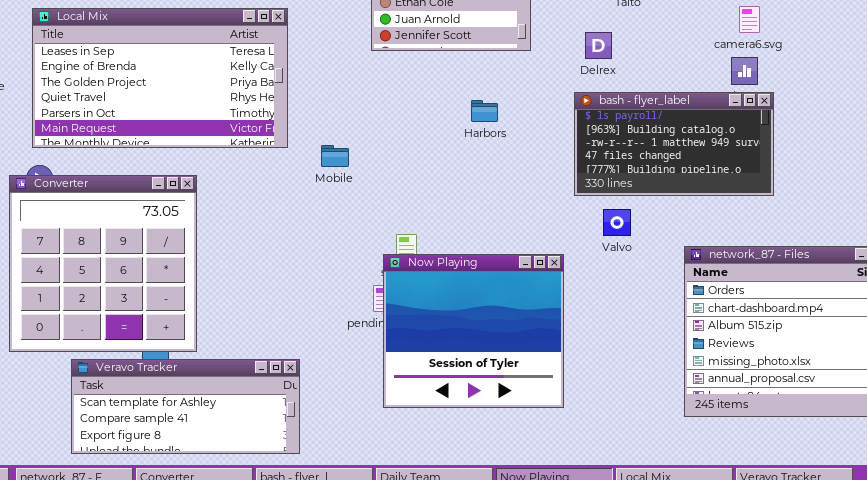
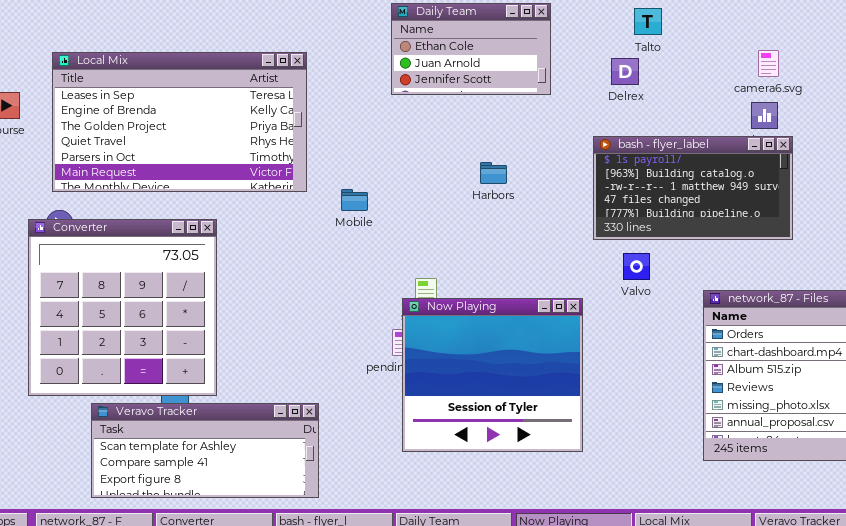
Delrex: [585,32,612,59] -> [611,58,639,85], moved
Harbors: [471,100,498,122] -> [480,162,507,184], moved

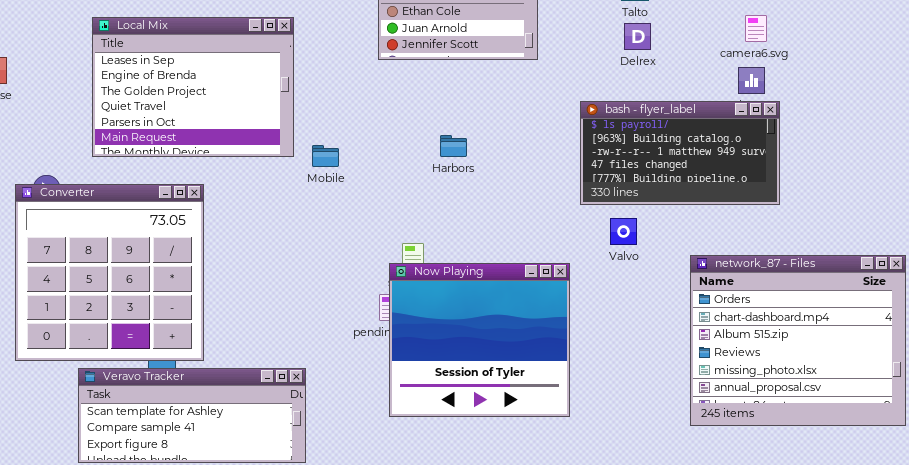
Local Mix: [52,52,307,192] -> [92,17,294,157], resized
Delrex: [611,58,639,85] -> [624,23,651,50], moved
Harbors: [480,162,507,184] -> [440,135,467,157], moved
Mobile: [341,189,368,211] -> [312,145,339,167], moved

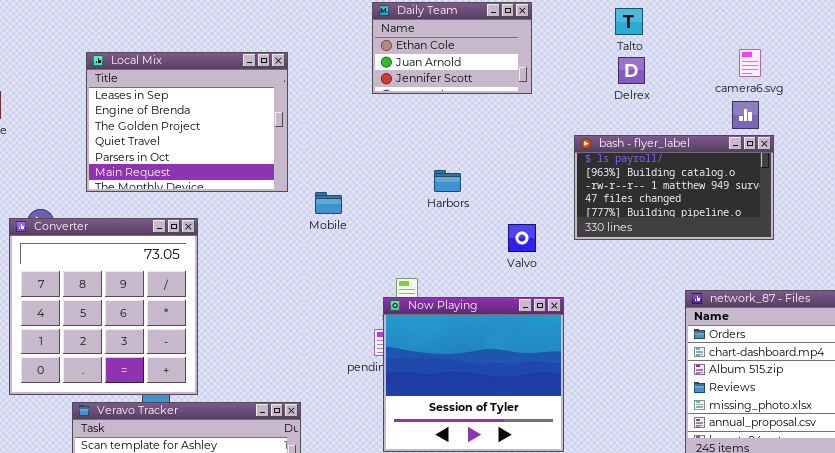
Mobile: [312,145,339,167] -> [315,192,342,214], moved
Valvo: [610,218,637,245] -> [508,224,536,252], moved

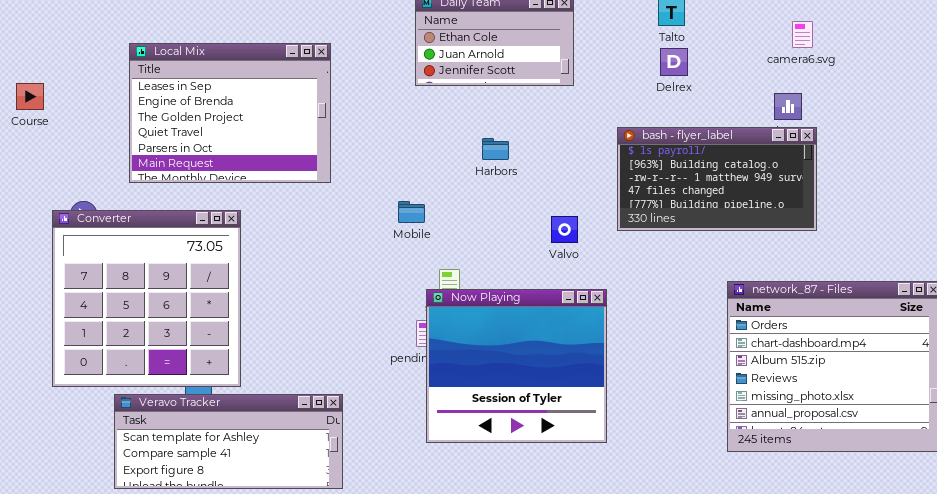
camera6.svg: [739,49,761,77] -> [792,21,813,48], moved
Harbors: [434,170,461,192] -> [482,138,509,160], moved
Mobile: [315,192,342,214] -> [398,201,425,223], moved

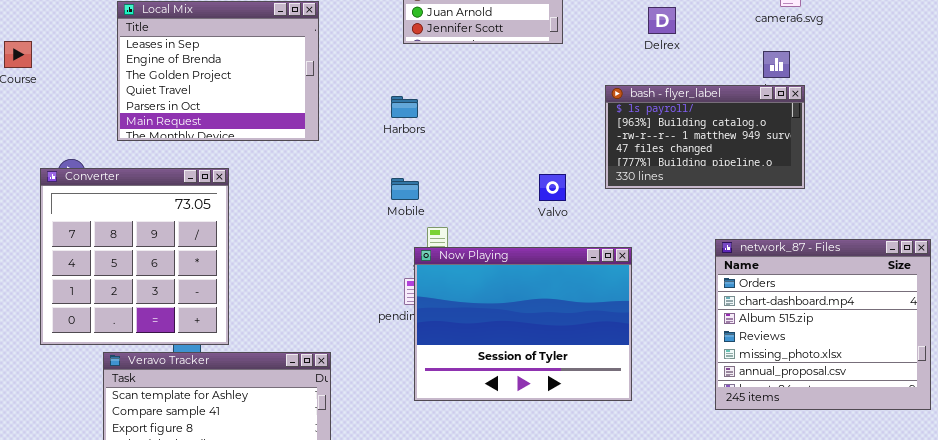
Harbors: [482,138,509,160] -> [391,96,418,118], moved
Mobile: [398,201,425,223] -> [391,178,419,200], moved
Now Playing: [426,289,607,443] -> [414,247,632,401], resized

